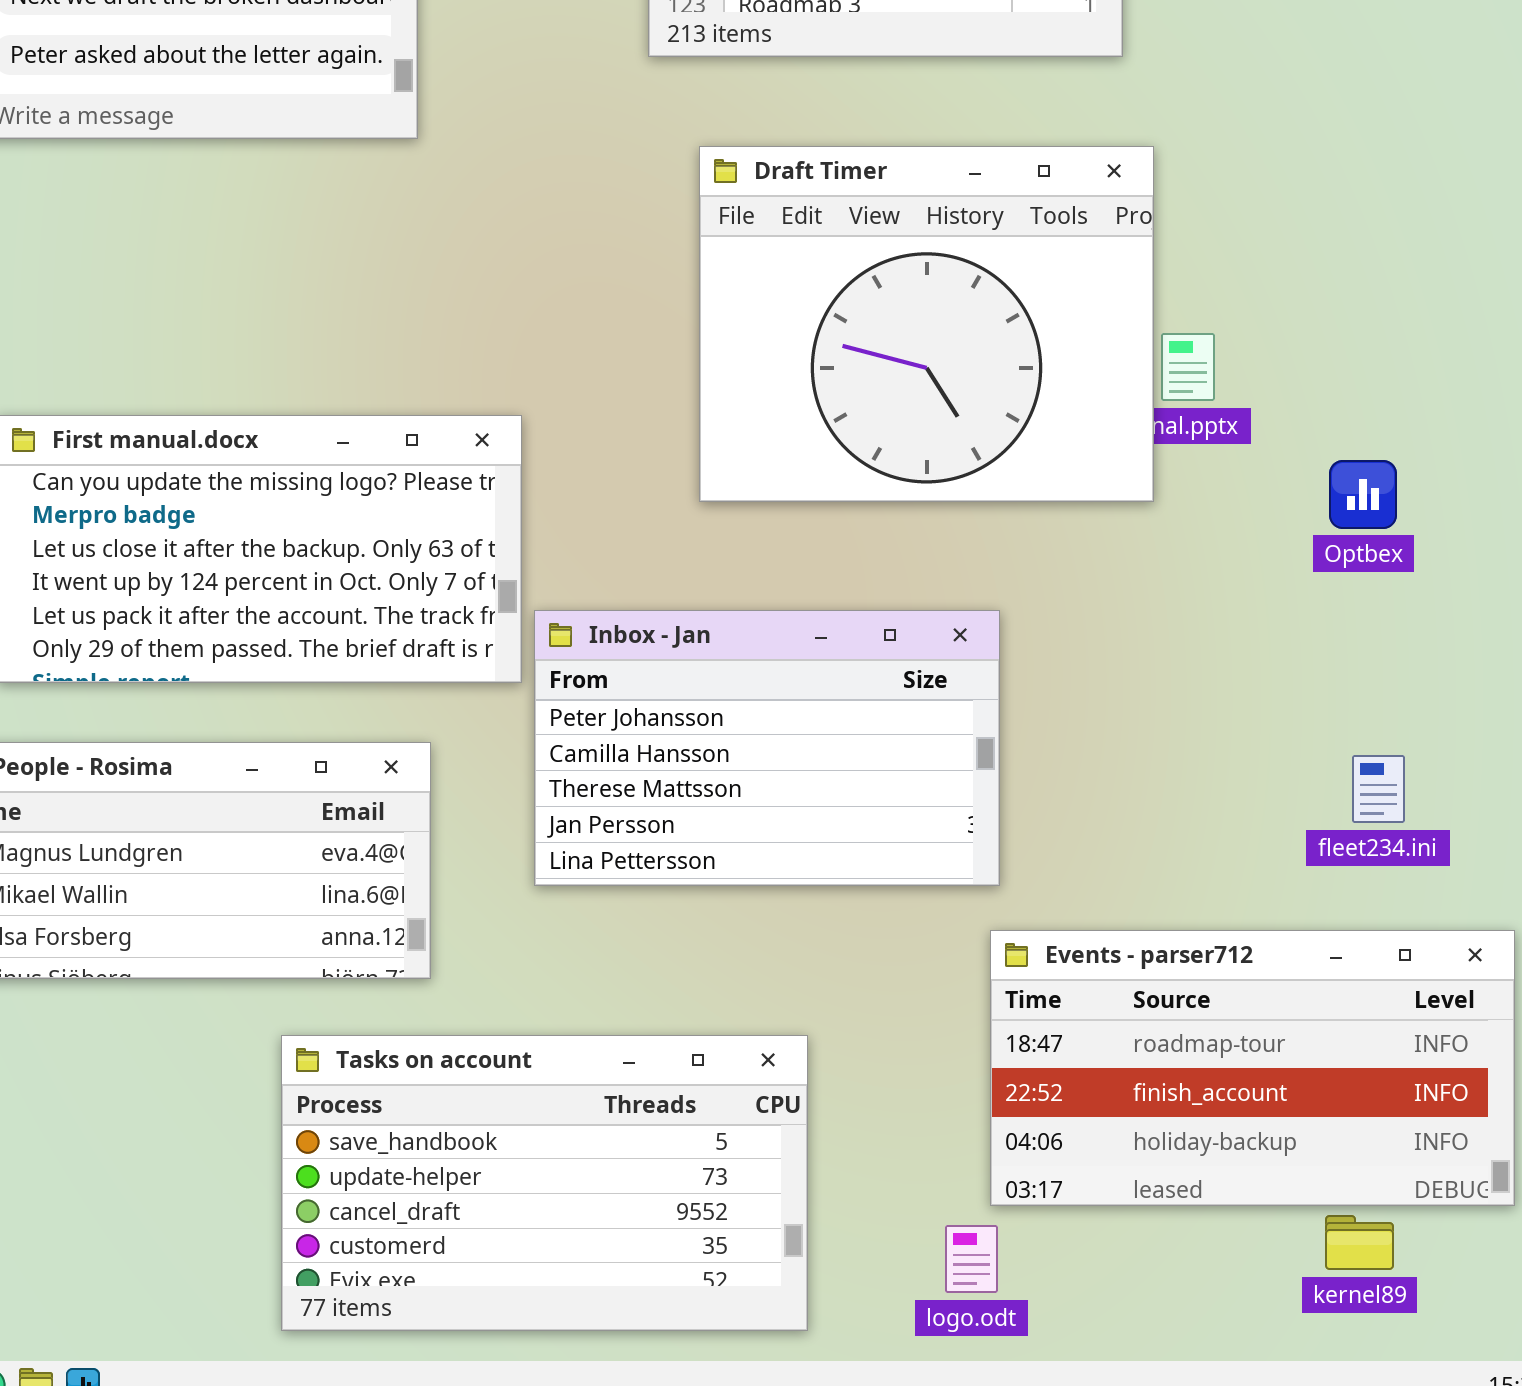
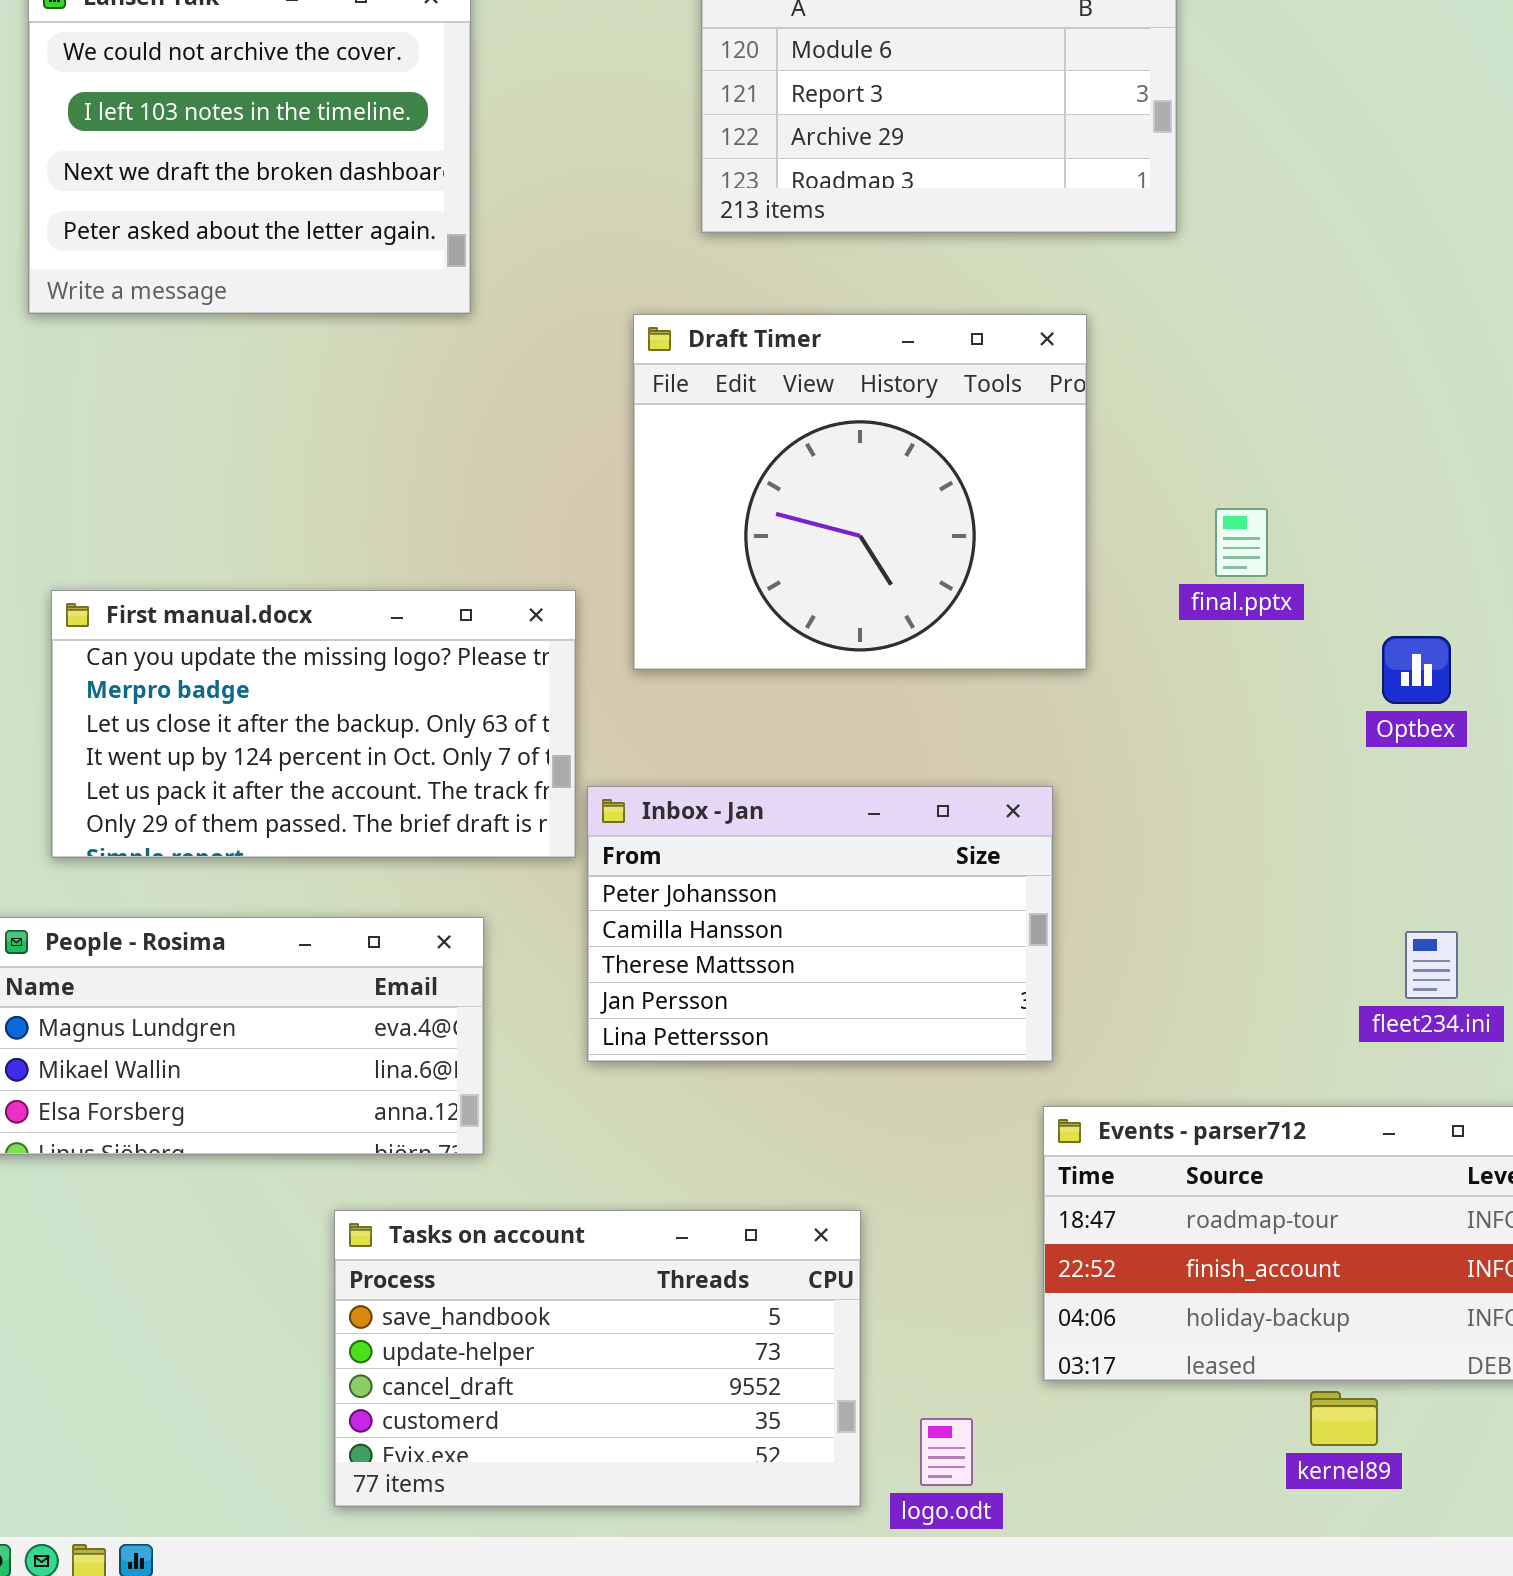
Draft Timer: [699,146,1154,502] -> [633,314,1087,670], moved
kernel89: [1325,1215,1394,1270] -> [1310,1391,1378,1446], moved
logo.odt: [945,1225,998,1293] -> [920,1418,973,1486], moved

